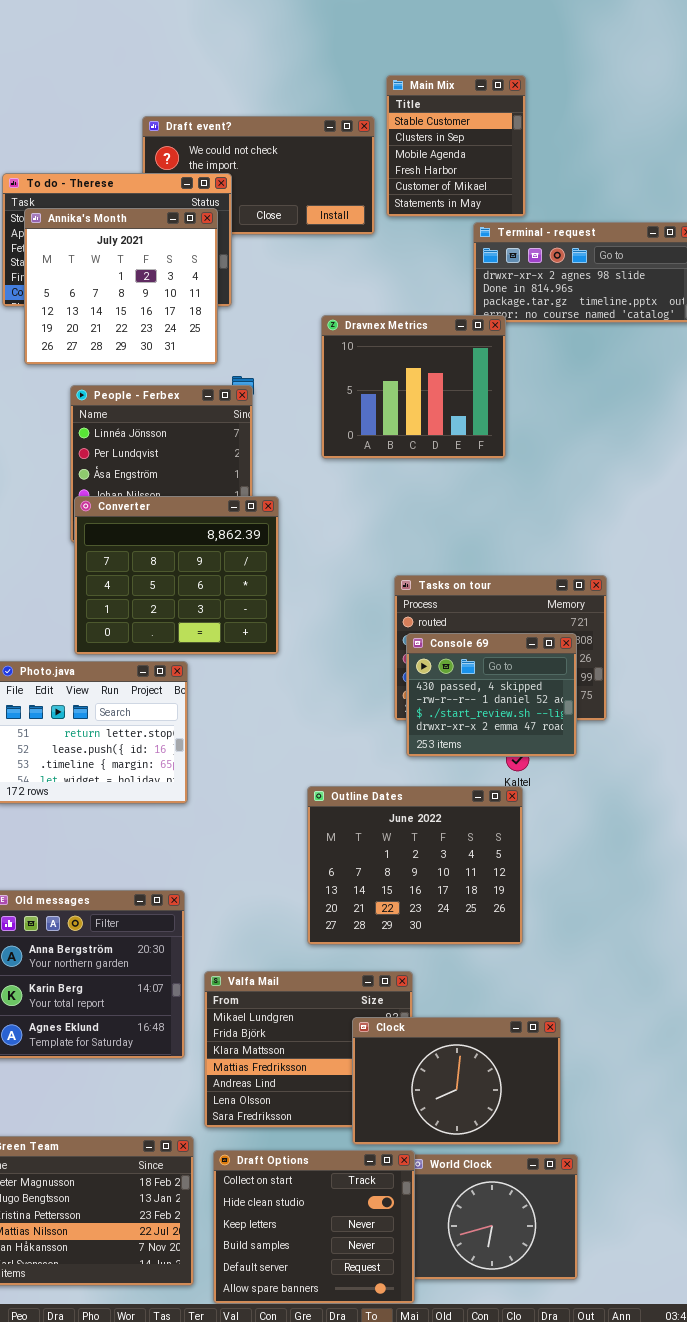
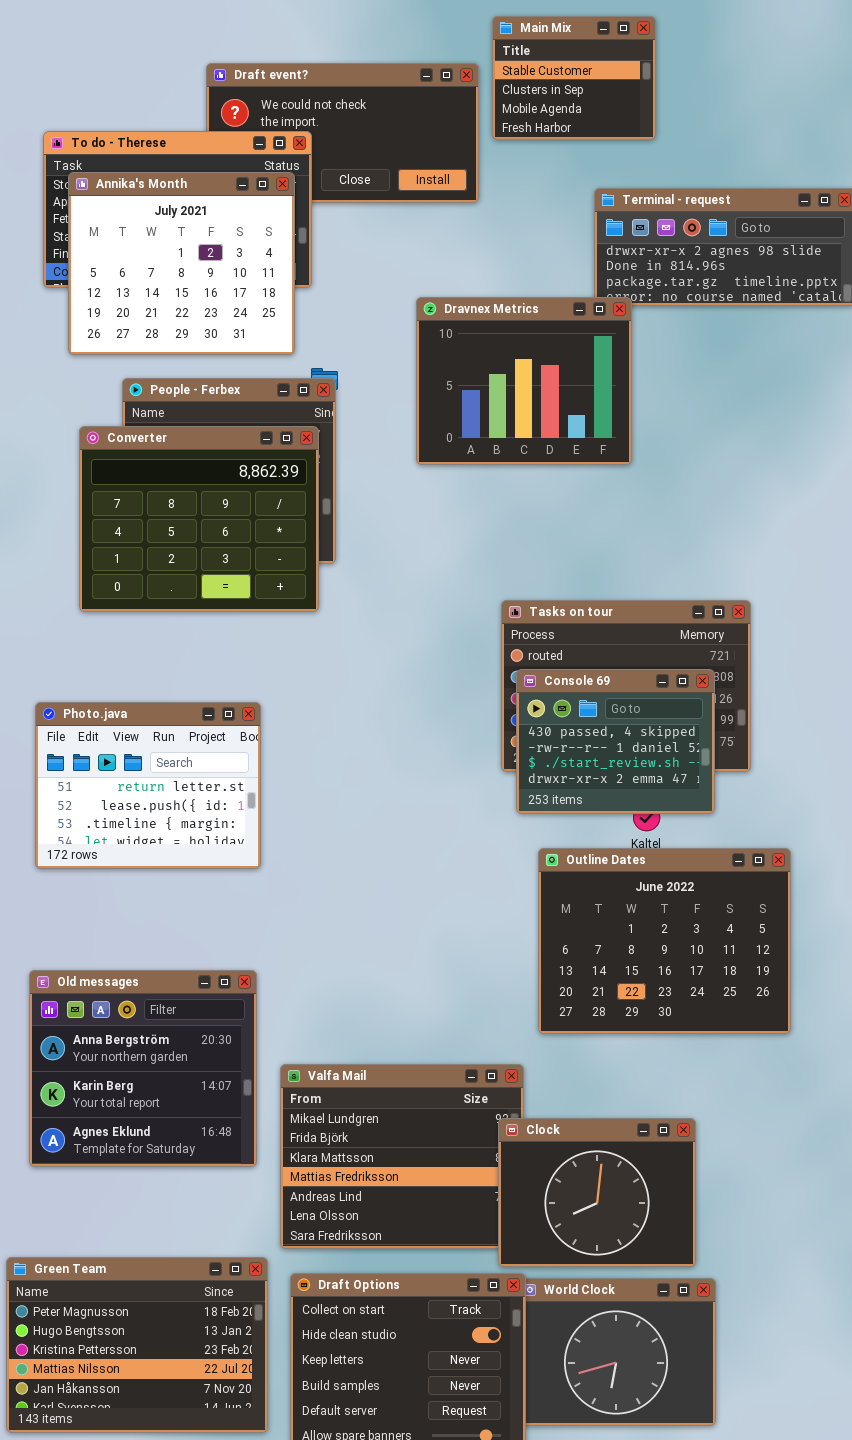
Main Mix: [386,75,526,217] -> [492,16,656,140], resized
Converter: [74,496,279,655] -> [79,426,319,612], moved
Outline Dates: [307,786,523,945] -> [538,848,791,1034], moved
Clock: [352,1017,561,1145] -> [498,1118,696,1267], resized

